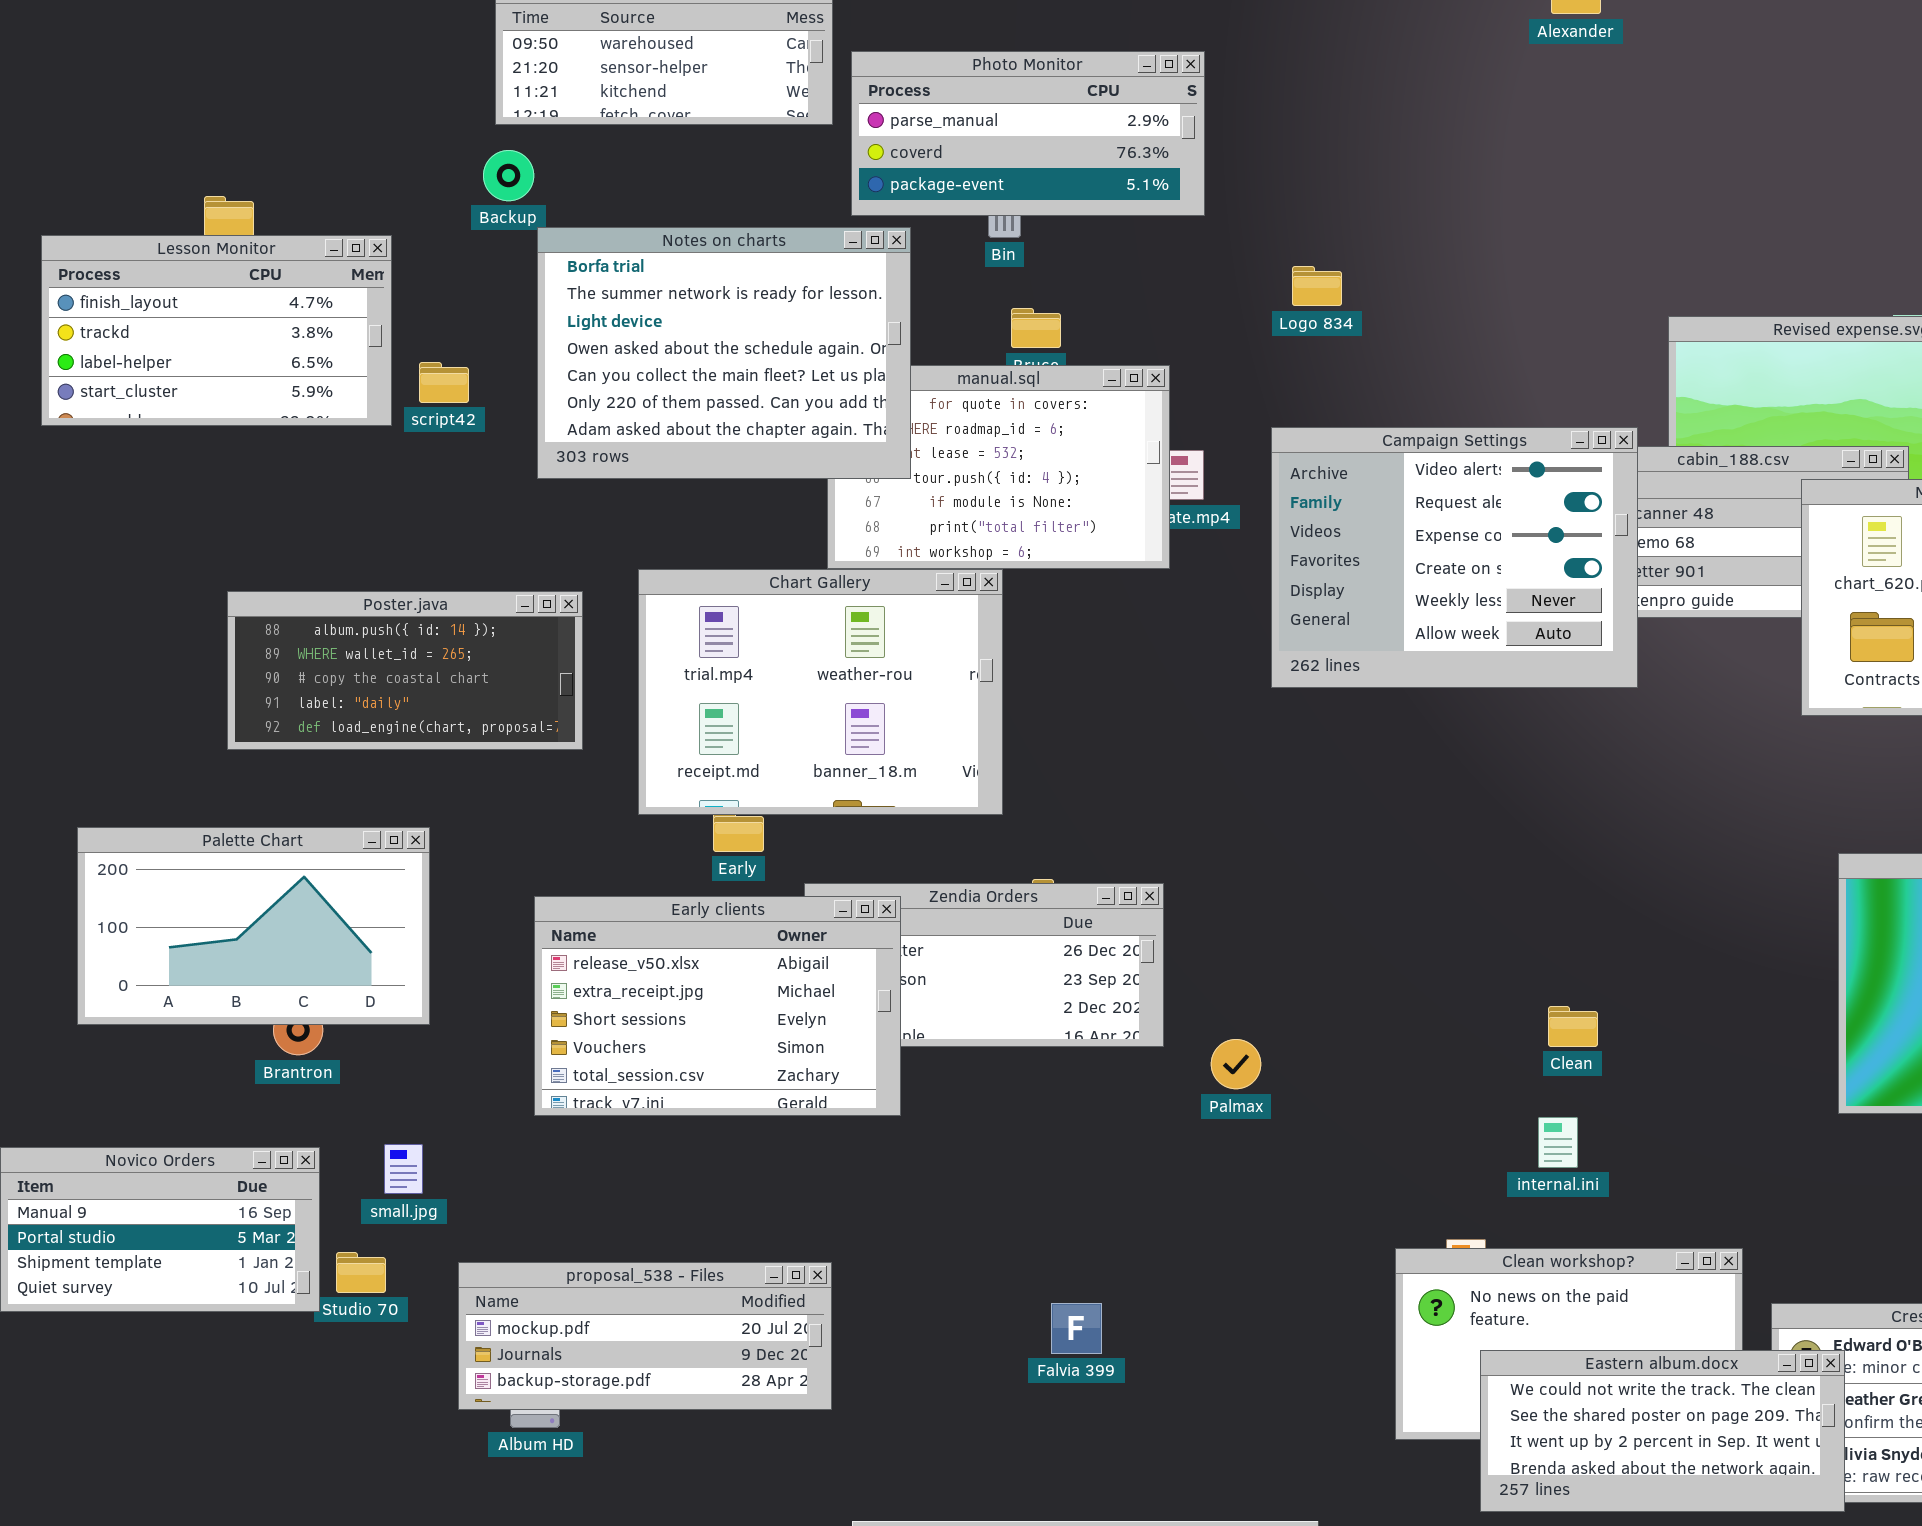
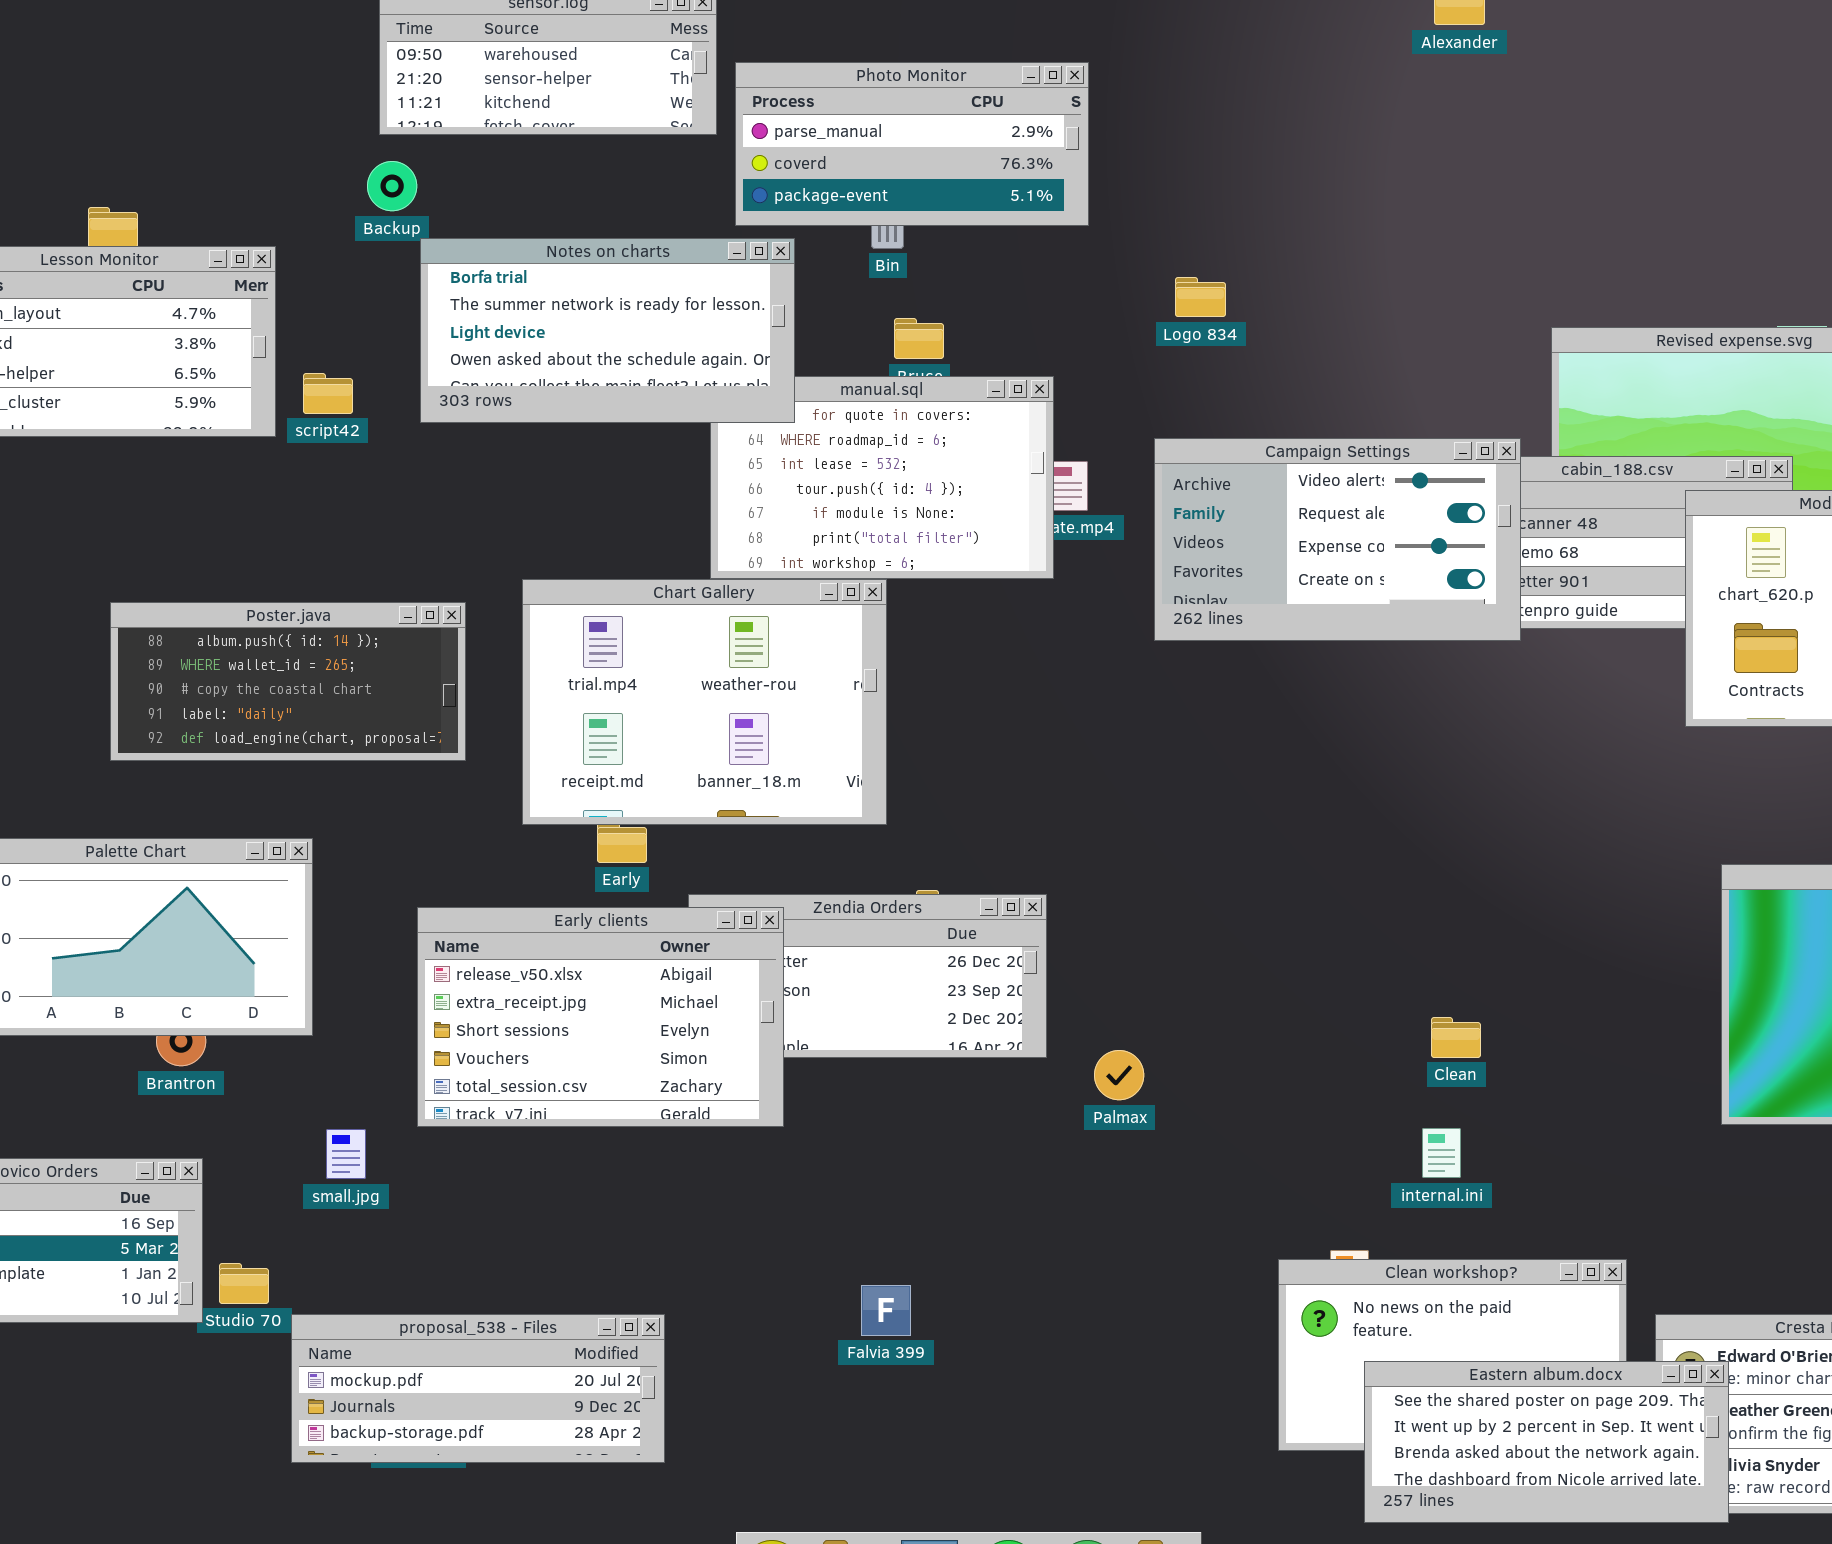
Notes on charts: [537,227,911,479] -> [420,238,795,423], resized
Campaign Settings: [1271,427,1638,688] -> [1154,438,1521,641], resized
small.jpg: [384,1144,423,1194] -> [326,1129,366,1179], moved
proposal_538 - Files: [458,1262,832,1410] -> [291,1314,665,1463], moved
Falvia 399: [1051,1303,1102,1354] -> [861,1285,911,1336], moved
Eastern album.docx: [1480,1350,1845,1512] -> [1364,1361,1729,1523], scrolled down 1 row

